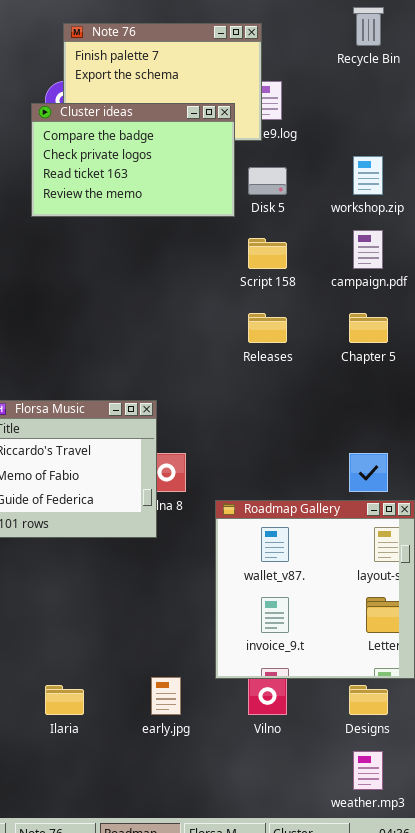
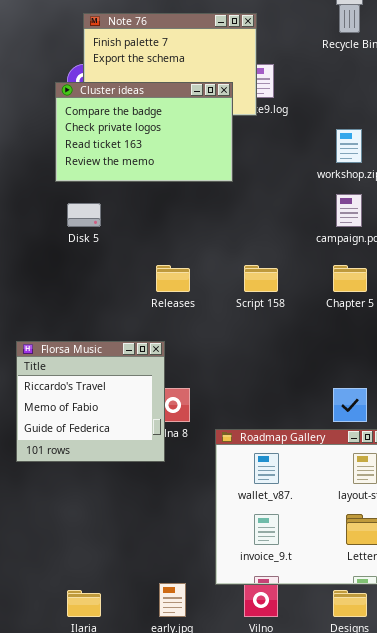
Disk 5: [248,167,287,195] -> [67,203,101,227], moved
Script 158: [248,238,287,269] -> [244,265,278,292], moved
Releases: [248,313,287,343] -> [156,265,190,292], moved

